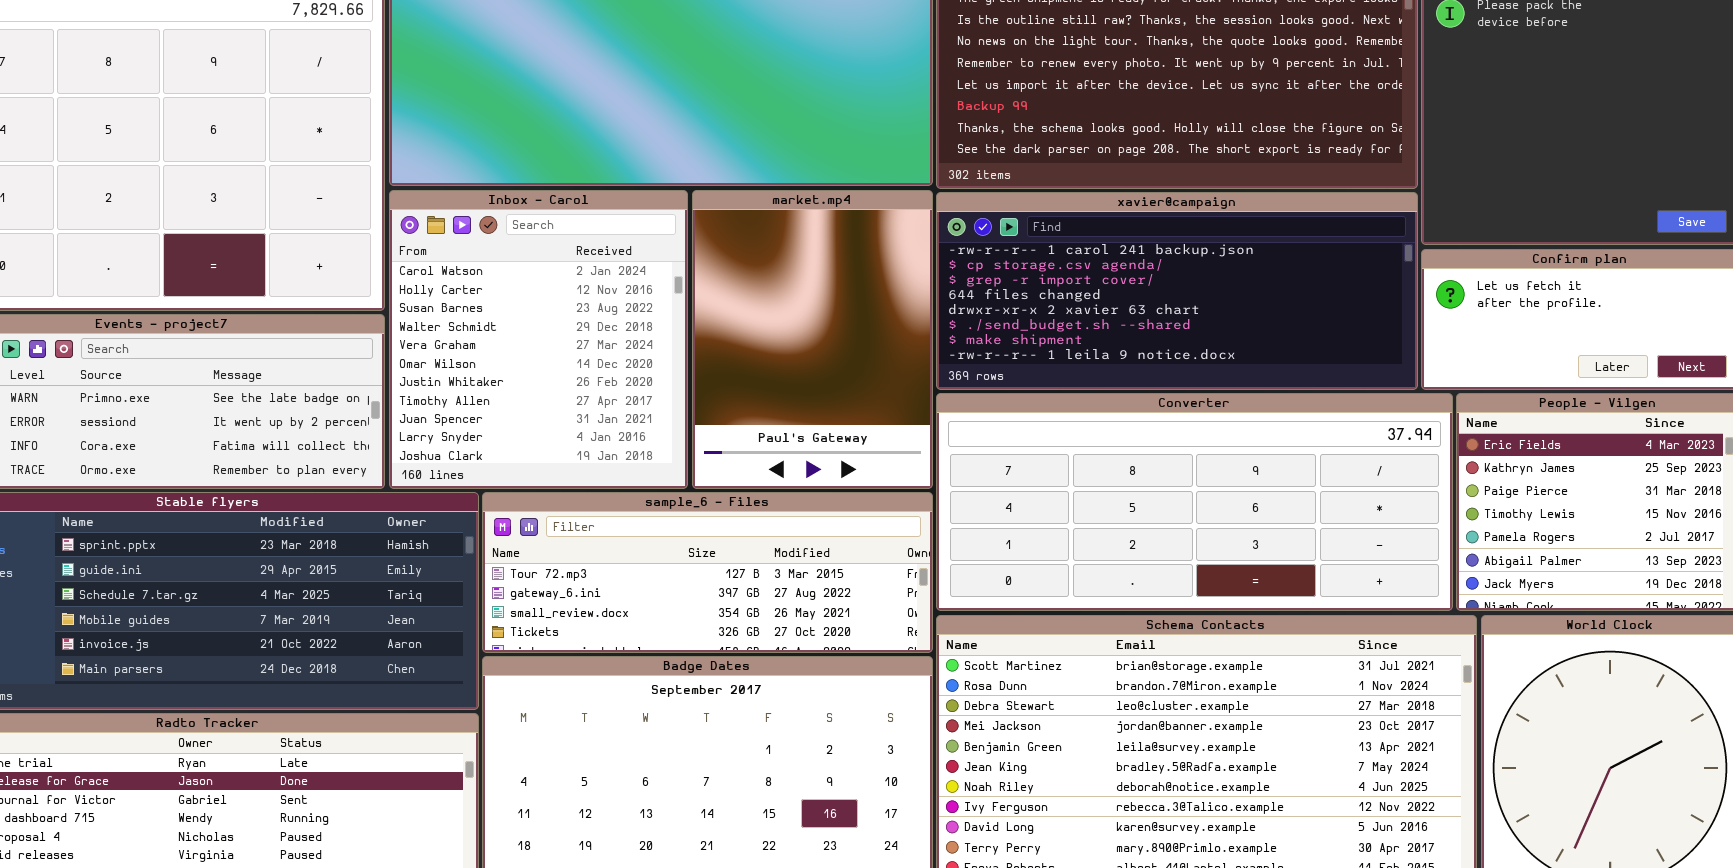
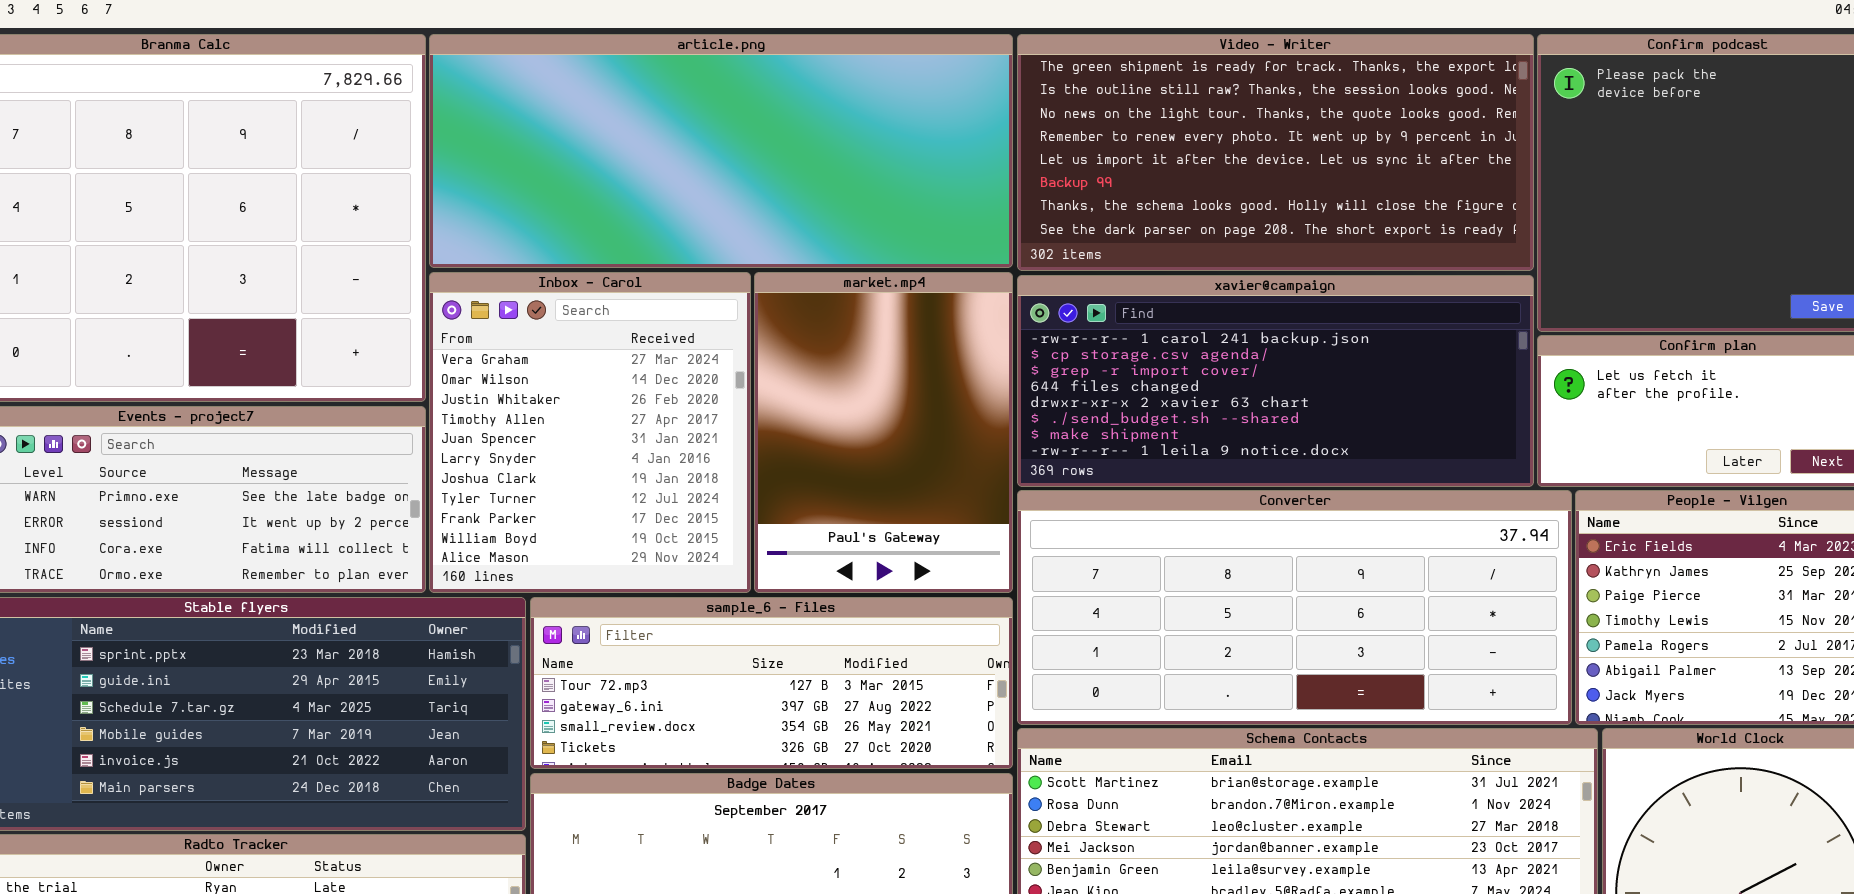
Inbox - Carol: [389,190,688,489] -> [429,272,751,593], scrolled down 4 rows

